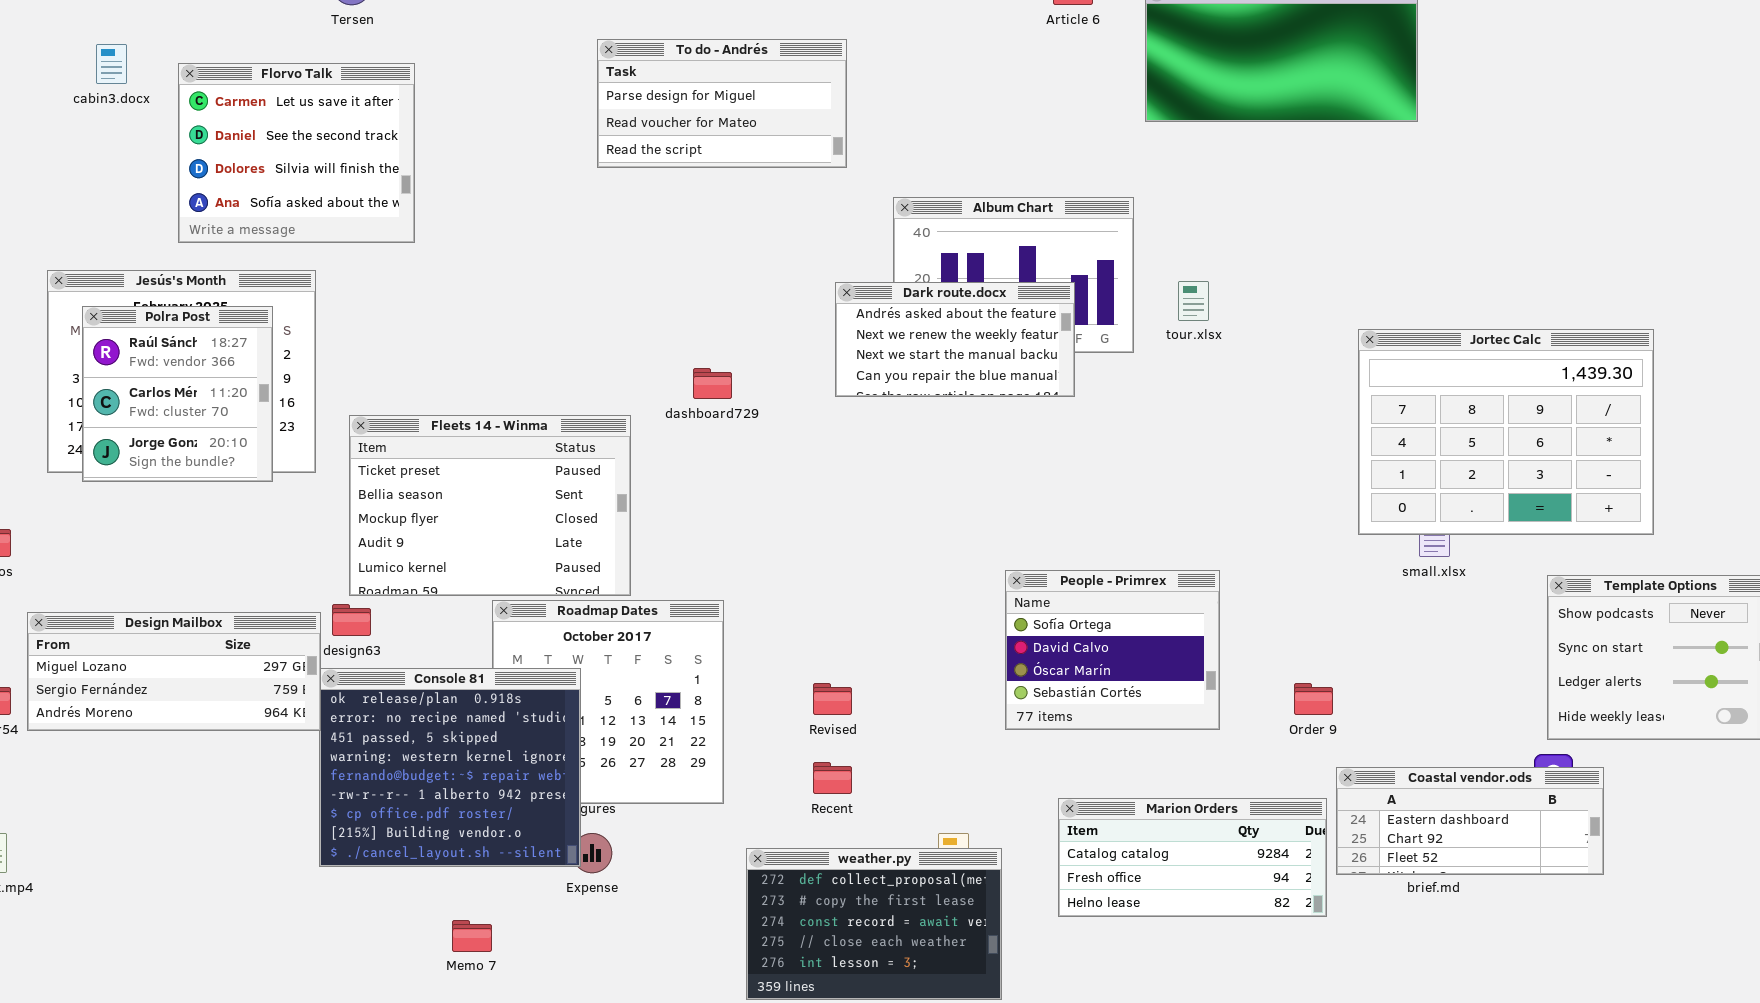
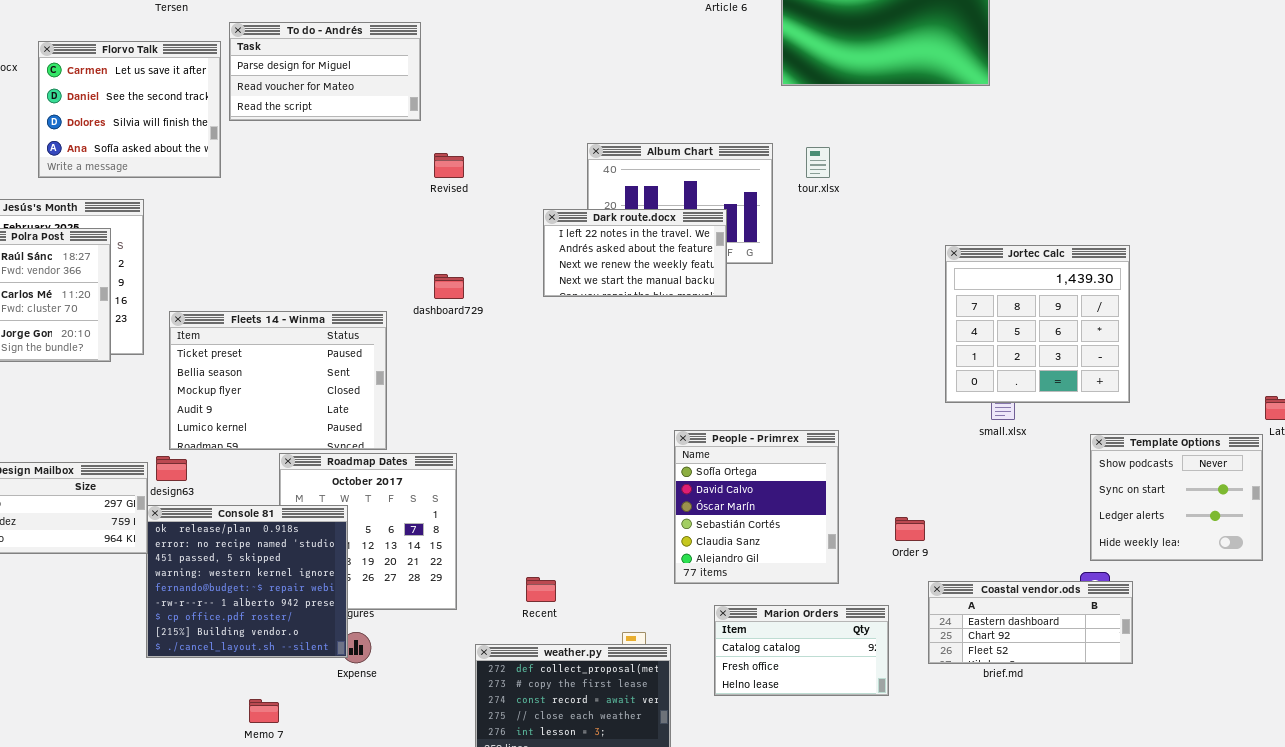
To do - Andrés: [597,39,847,168] -> [229,22,421,121], moved
tour.xlsx: [1178,281,1209,321] -> [806,147,830,178], moved
Dark route.docx: [835,282,1075,397] -> [543,209,727,297], scrolled up 1 row
Jortec Calc: [1358,329,1654,535] -> [945,245,1130,403], resized
People - Primrex: [1005,570,1220,730] -> [674,430,839,584], resized
Revised: [813,683,852,715] -> [434,153,464,178], moved
Marion Orders: [1058,798,1327,917] -> [714,605,889,696], resized

